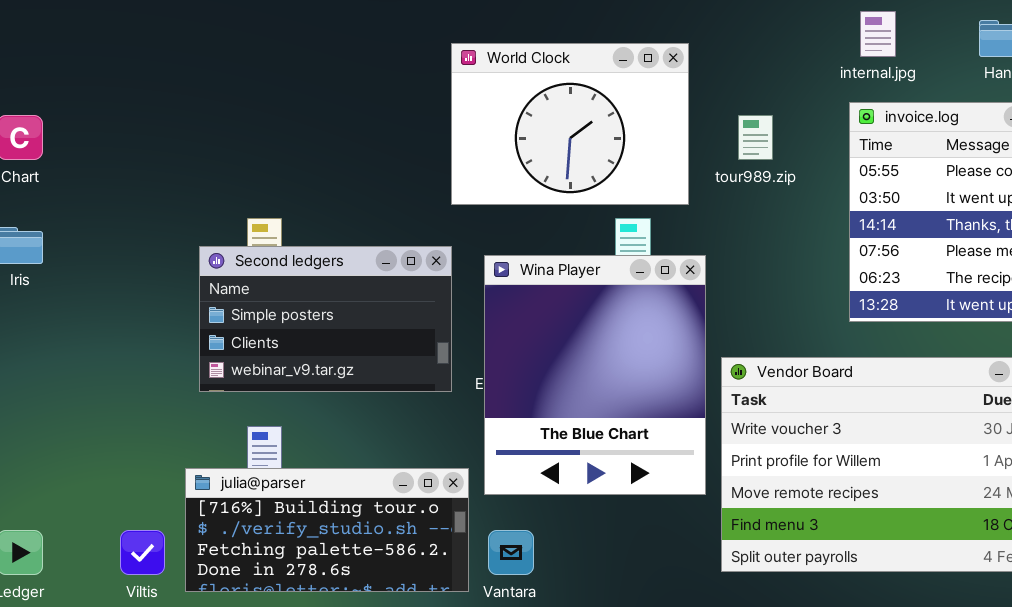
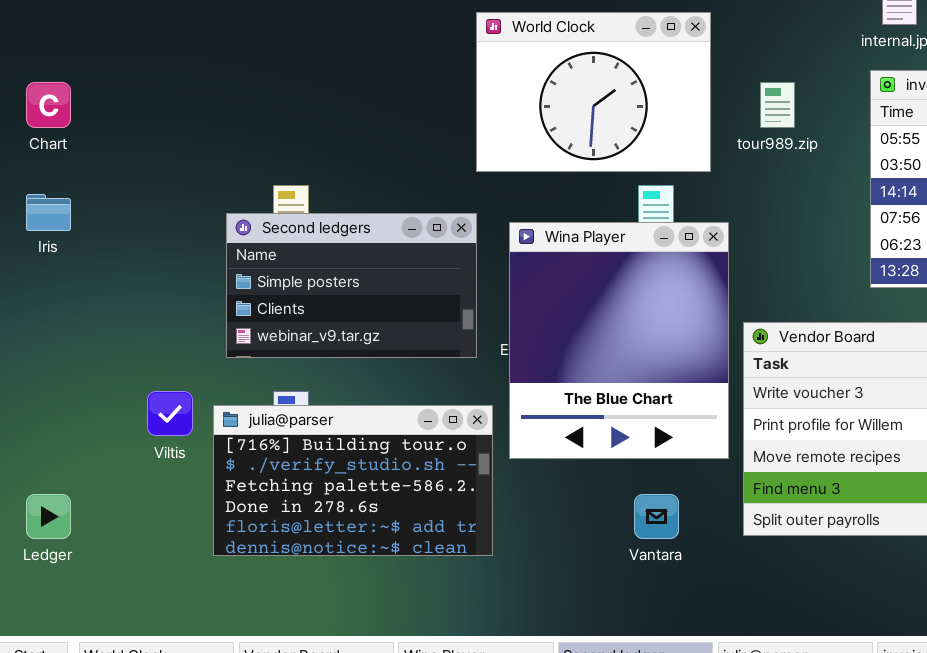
julia@parser: [185,468,469,592] -> [213,405,493,556], resized
Viltis: [120,530,165,575] -> [147,391,193,436], moved
Vantara: [488,530,534,575] -> [634,494,679,539], moved

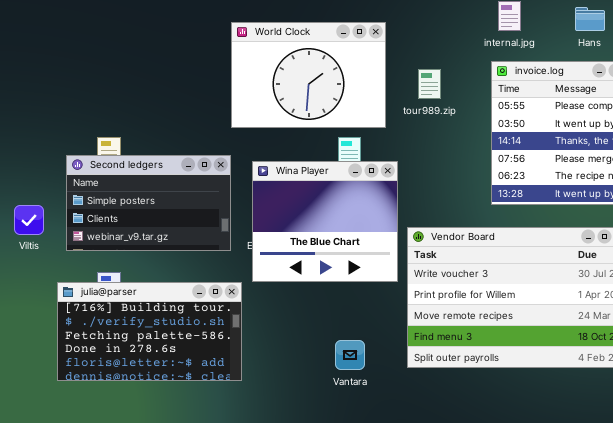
Wina Player: [509,222,729,459] -> [252,161,398,282], resized
Viltis: [147,391,193,436] -> [14,205,44,235], moved

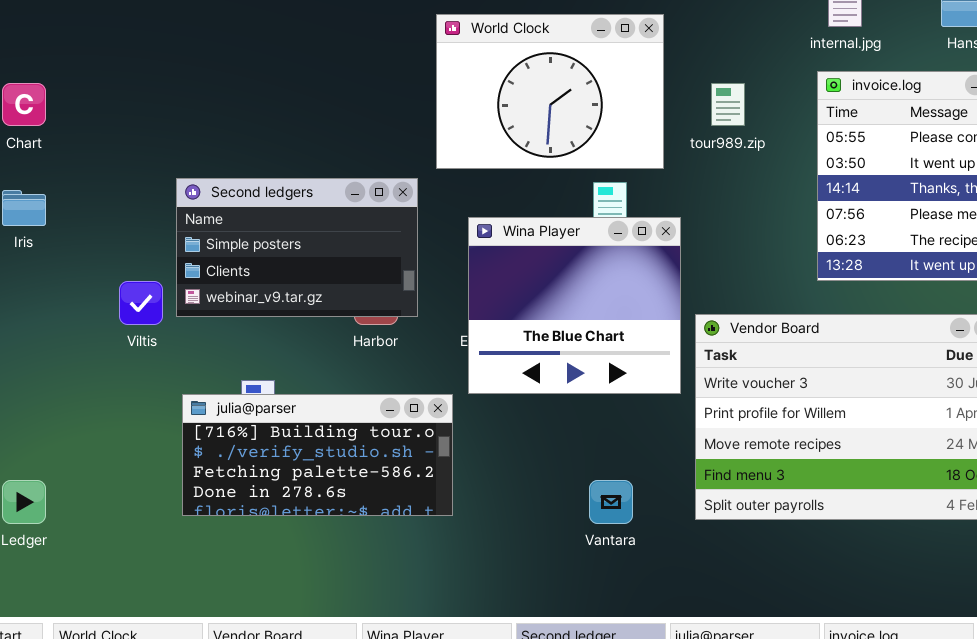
Second ledgers: [66,155,231,251] -> [176,178,418,317], moved
julia@parser: [57,282,242,381] -> [182,394,453,516], resized

